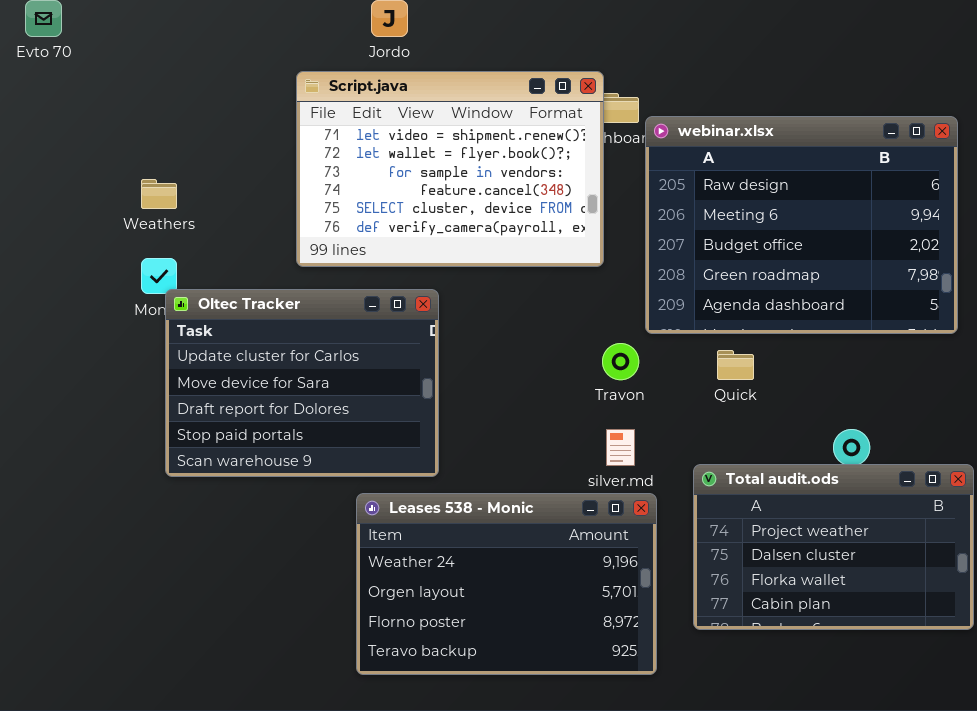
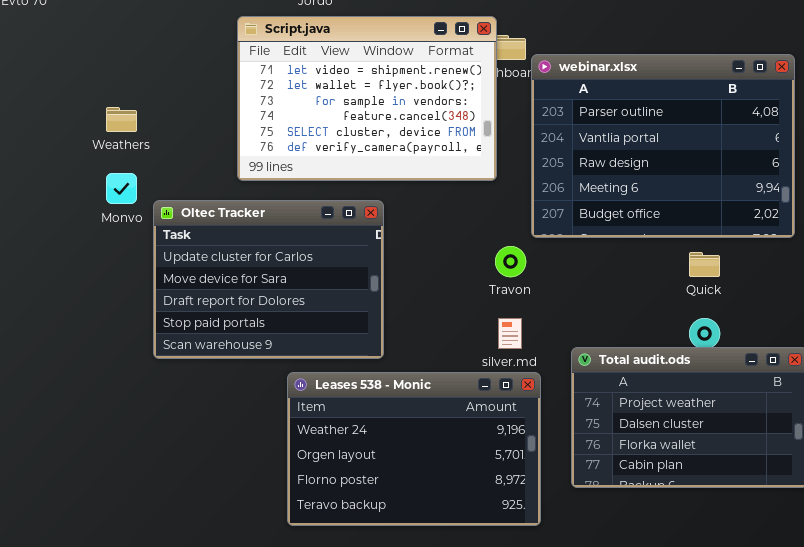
webinar.xlsx: [645,116,958,334] -> [531,54,795,238], scrolled up 2 rows
Oltec Tracker: [165,289,439,477] -> [153,200,384,359], moved
Quick: [717,350,754,380] -> [689,252,720,277], moved

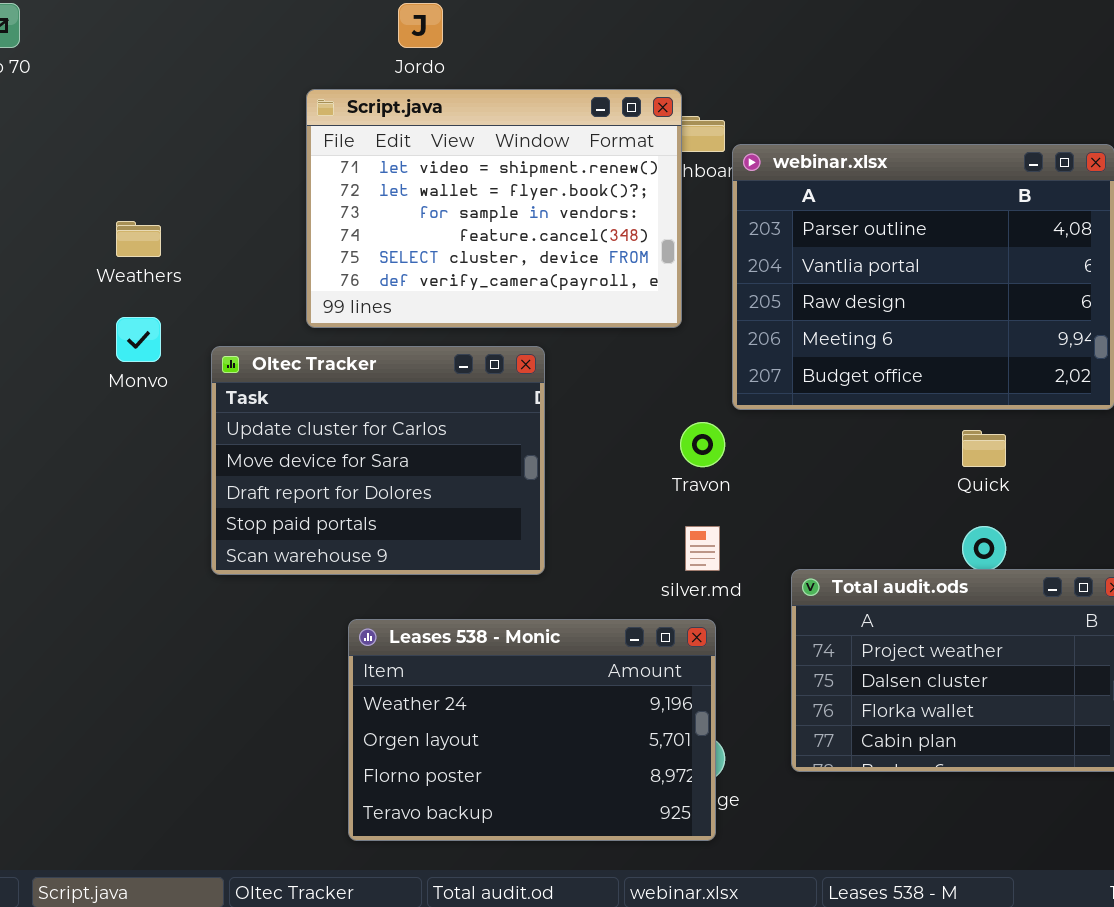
Oltec Tracker: [153,200,384,359] -> [211,346,545,575], moved
Leases 538 - Monic: [287,372,541,526] -> [348,619,716,841], moved

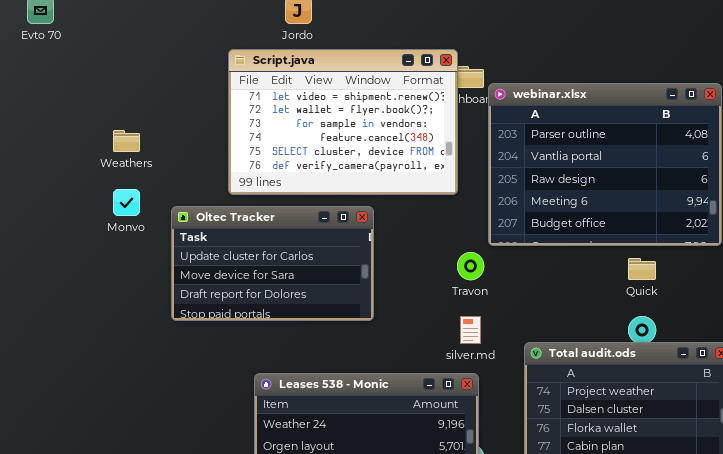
Oltec Tracker: [211,346,545,575] -> [171,206,374,321], resized

